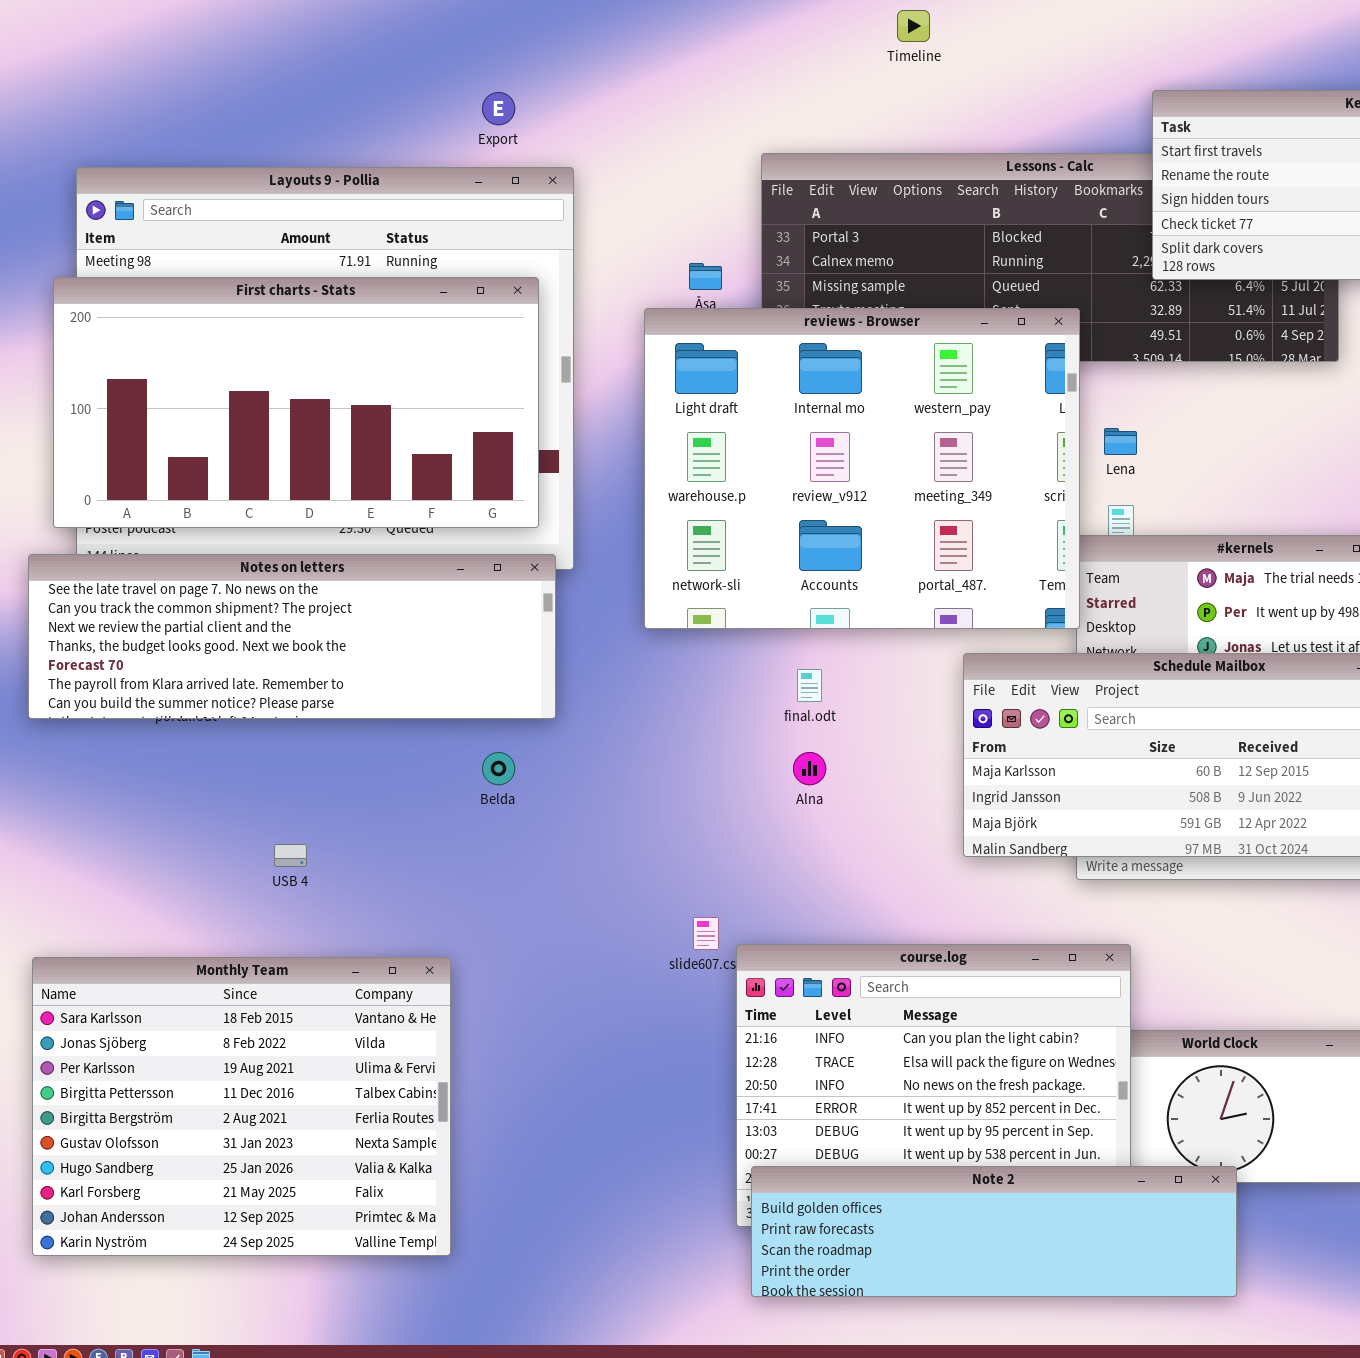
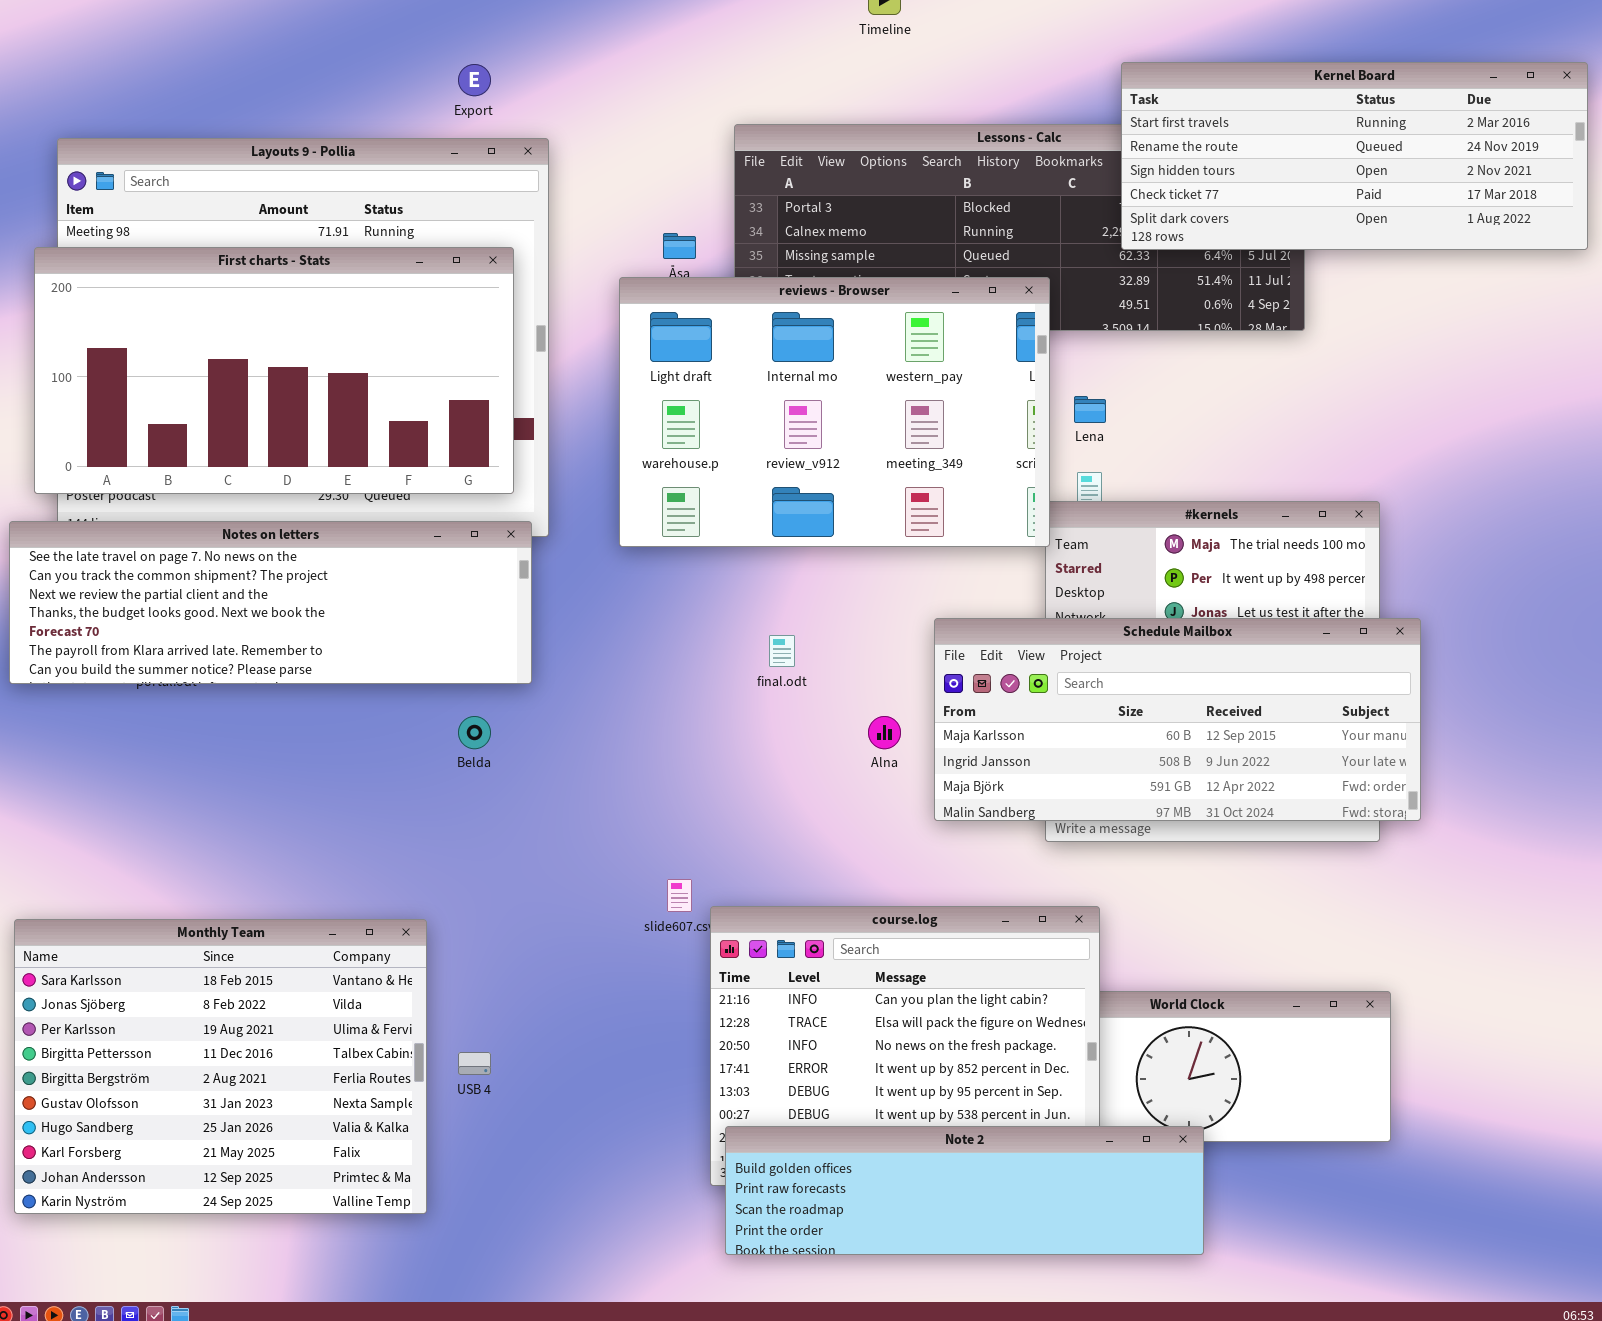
reviews - Browser: [644,308,1080,629] -> [619,277,1050,547], resized
Alna: [793,752,826,785] -> [868,716,901,749], moved
USB 4: [274,844,307,867] -> [458,1052,491,1075], moved

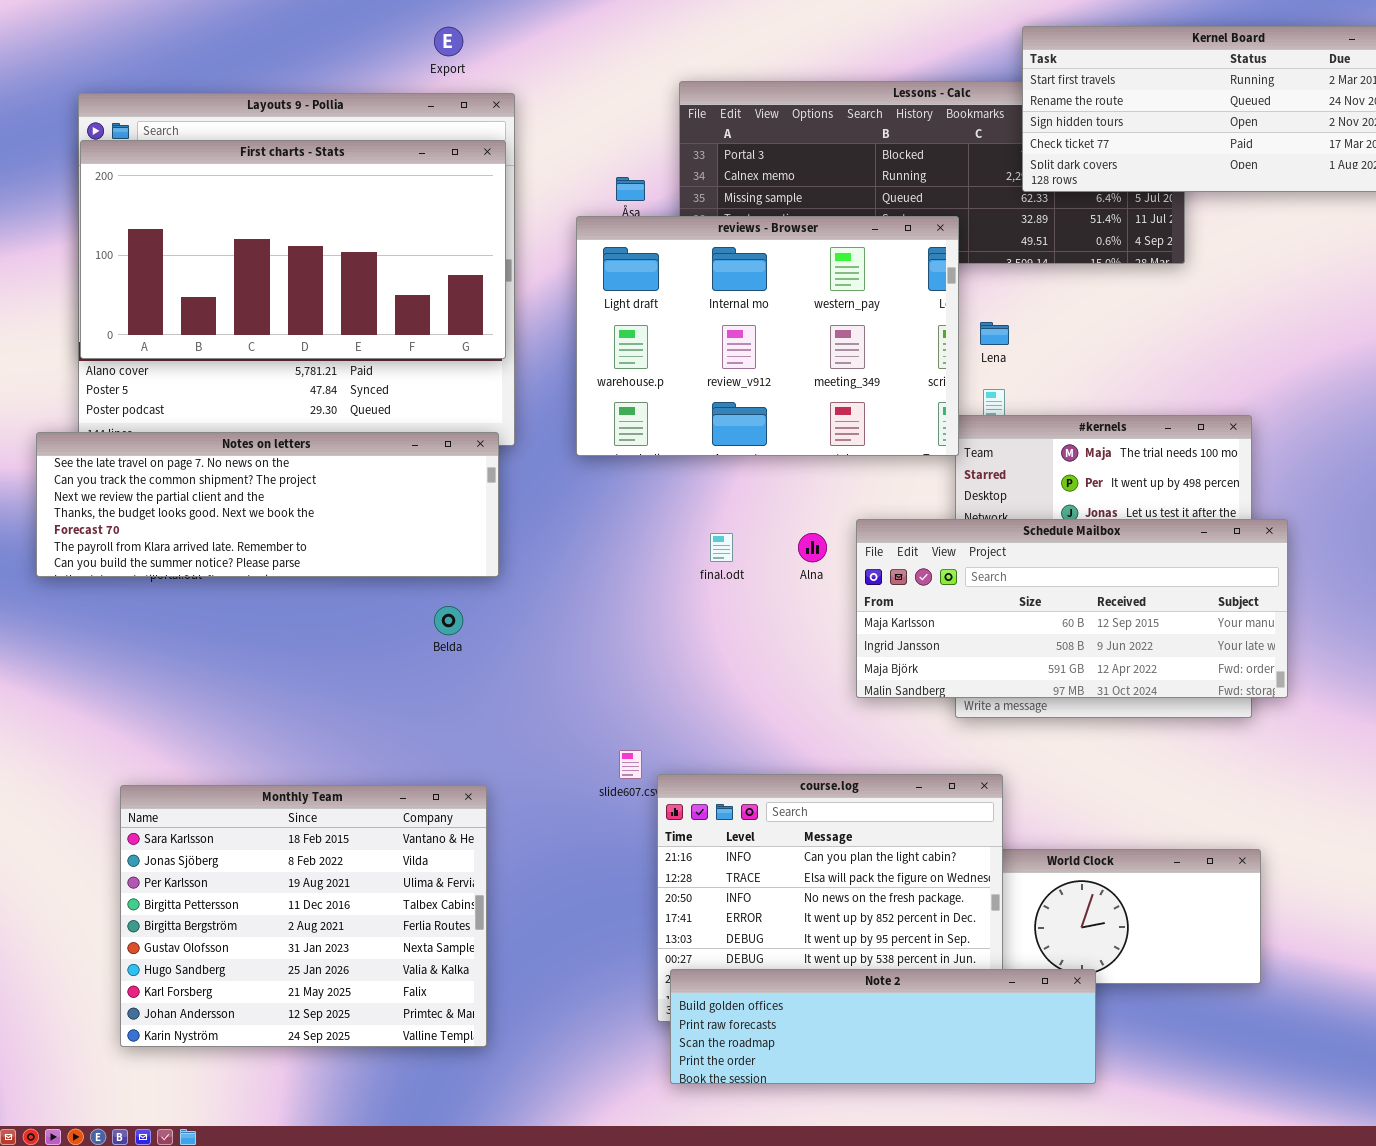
First charts - Stats: [34,247,514,494] -> [80,140,506,359], moved
Alna: [868,716,901,749] -> [798,533,827,562], moved
Monthly Team: [14,919,427,1214] -> [120,785,487,1047], moved

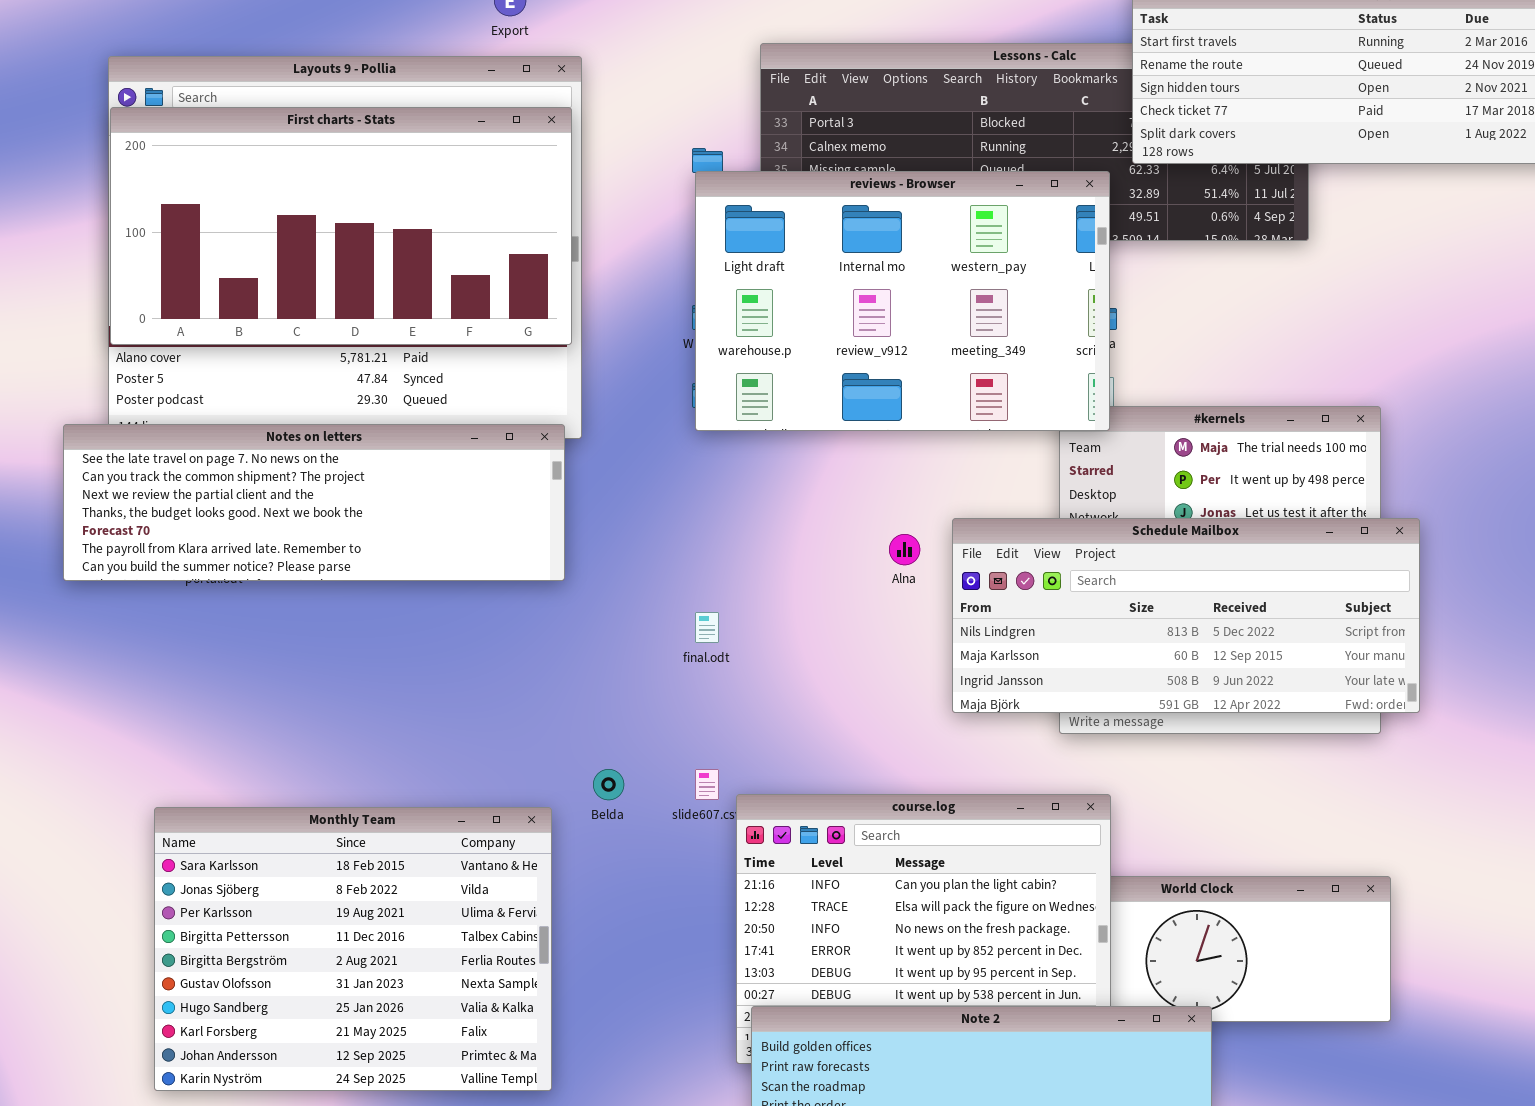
reviews - Browser: [576,216,959,456] -> [695,171,1110,431], moved
Schedule Mailbox: [856,519,1288,698] -> [952,518,1420,713], scrolled up 1 row
final.odt: [710,533,733,562] -> [695,612,719,643], moved
Belda: [434,606,463,635] -> [593,769,624,800], moved

